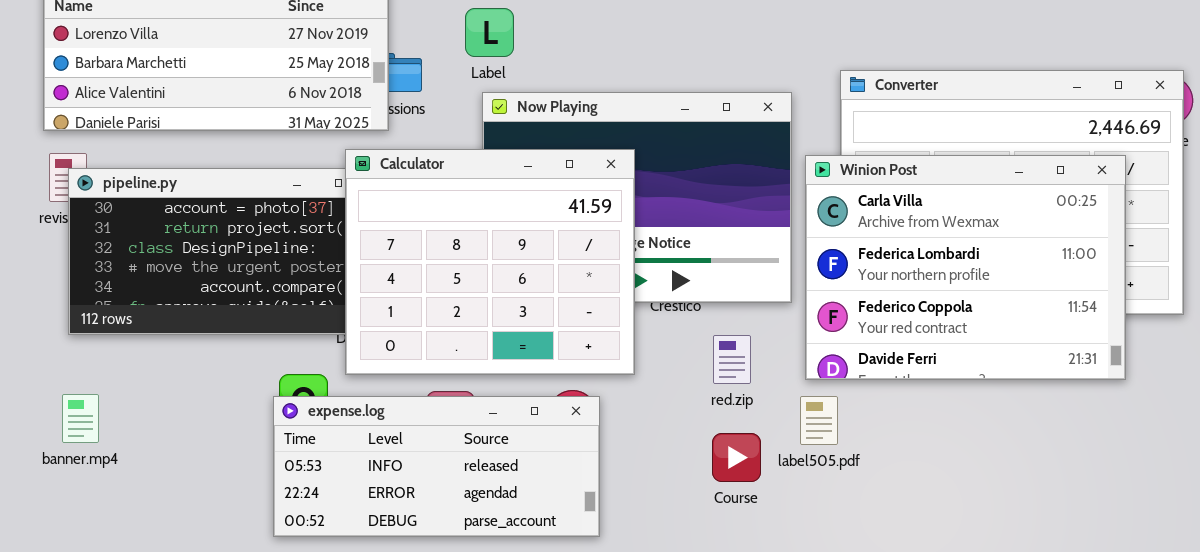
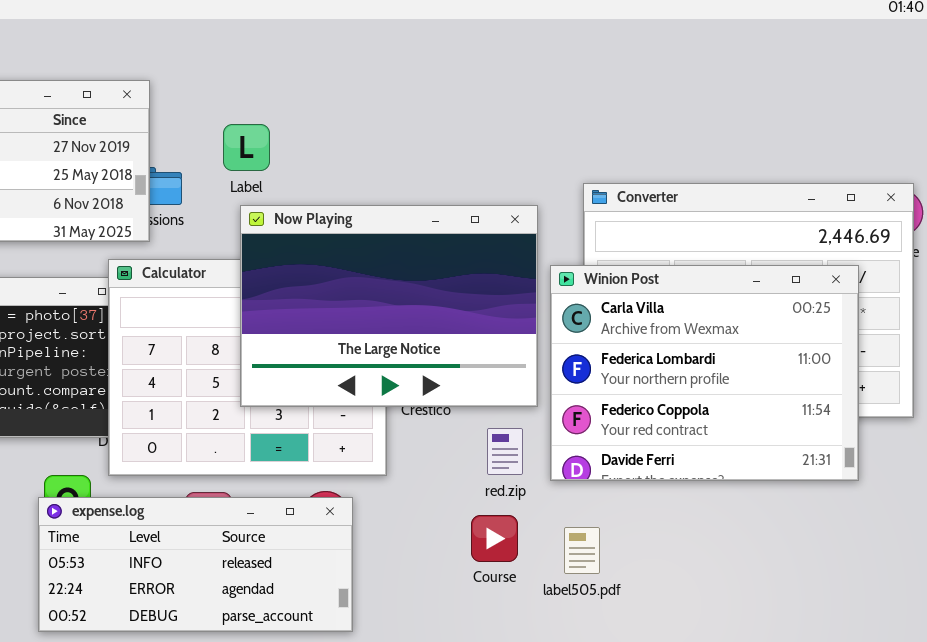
Now Playing: [482,92,792,303] -> [240,205,538,407], raised
red.zip: [713,335,751,384] -> [487,428,523,475], moved
label505.pdf: [800,396,838,445] -> [564,527,600,574], moved
Course: [712,433,761,482] -> [471,515,518,562], moved

